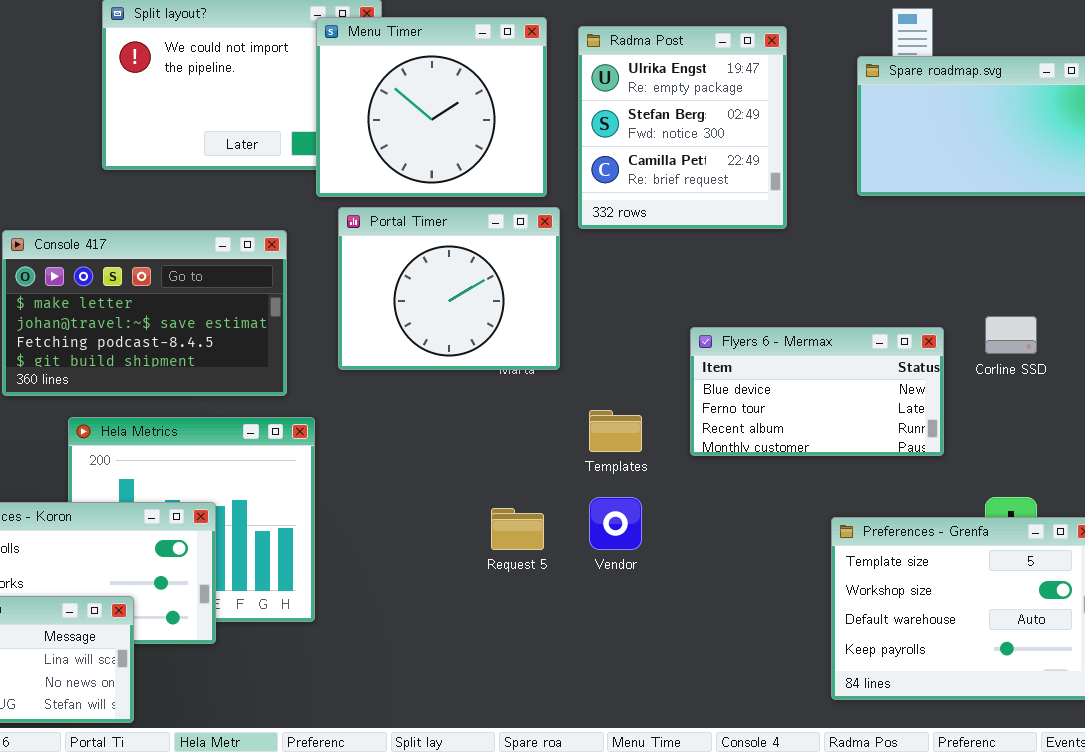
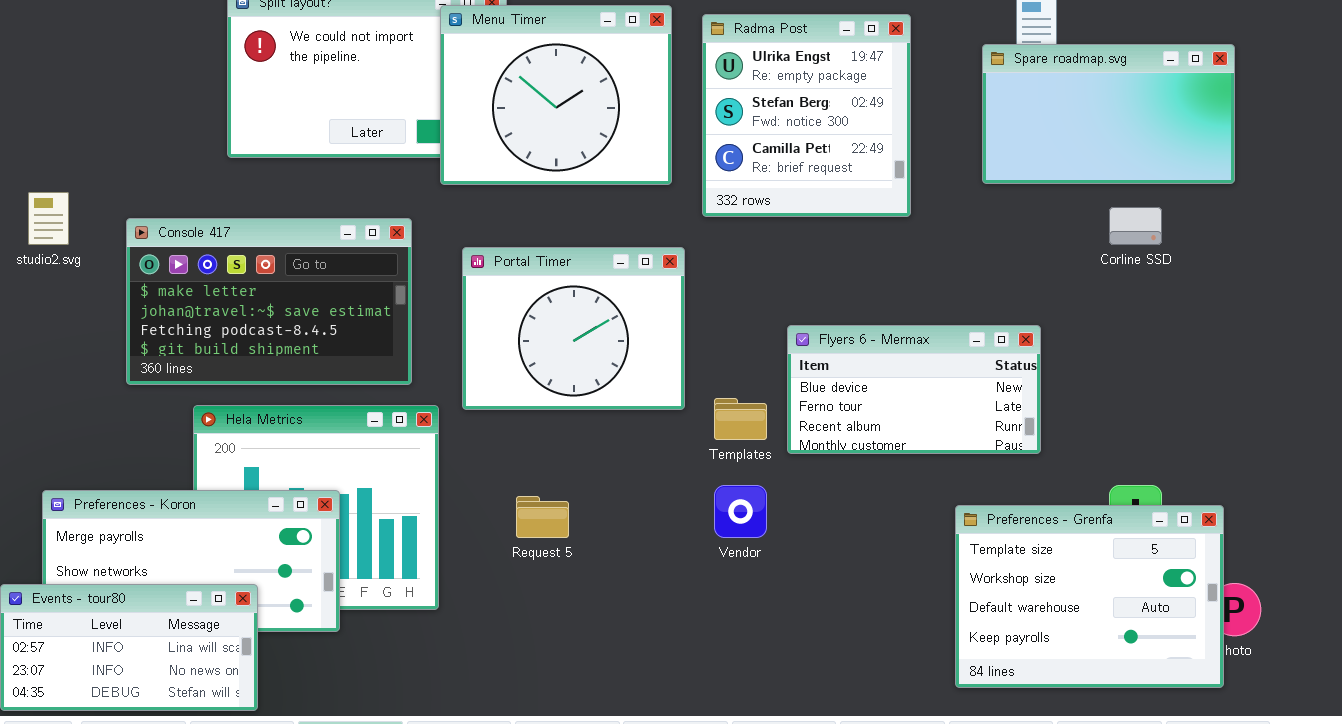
Portal Timer: [338,207,560,370] -> [462,247,685,410], moved
Corline SSD: [985,316,1037,354] -> [1109,207,1162,245], moved
Flyers 6 - Mermax: [690,327,944,456] -> [787,325,1041,454], moved
Request 5: [491,508,544,550] -> [516,496,569,538], moved

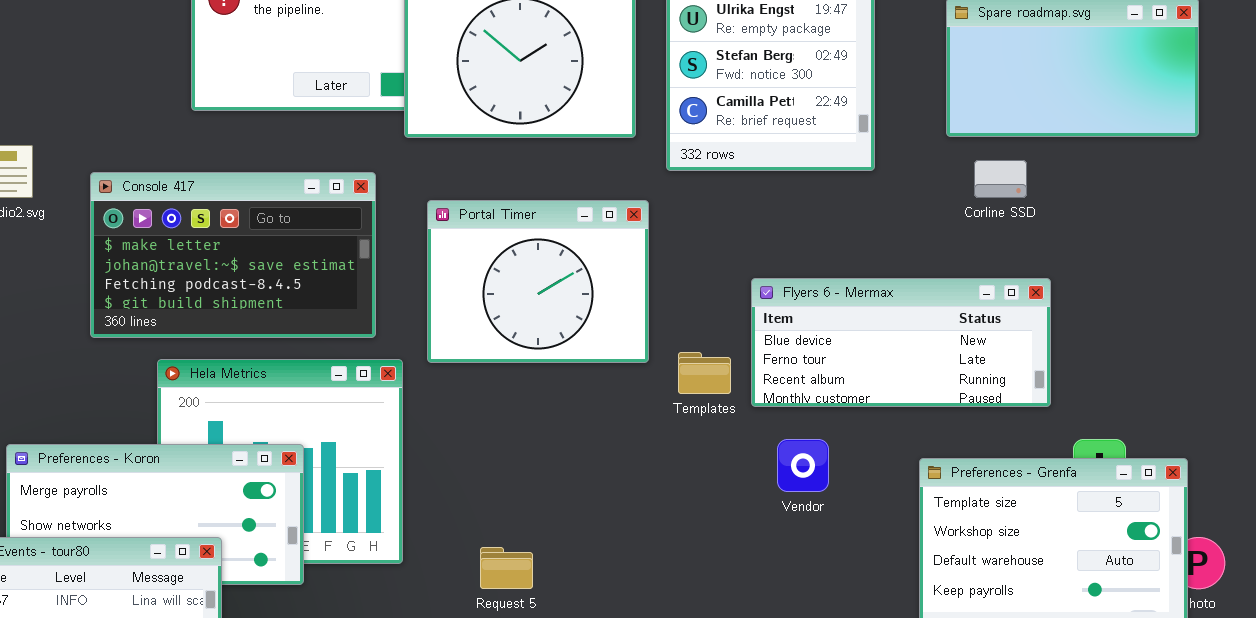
Corline SSD: [1109,207,1162,245] -> [974,160,1027,198], moved
Flyers 6 - Mermax: [787,325,1041,454] -> [751,278,1051,407], resized
Vendor: [714,485,767,538] -> [777,439,829,492], moved
Request 5: [516,496,569,538] -> [480,547,533,589], moved

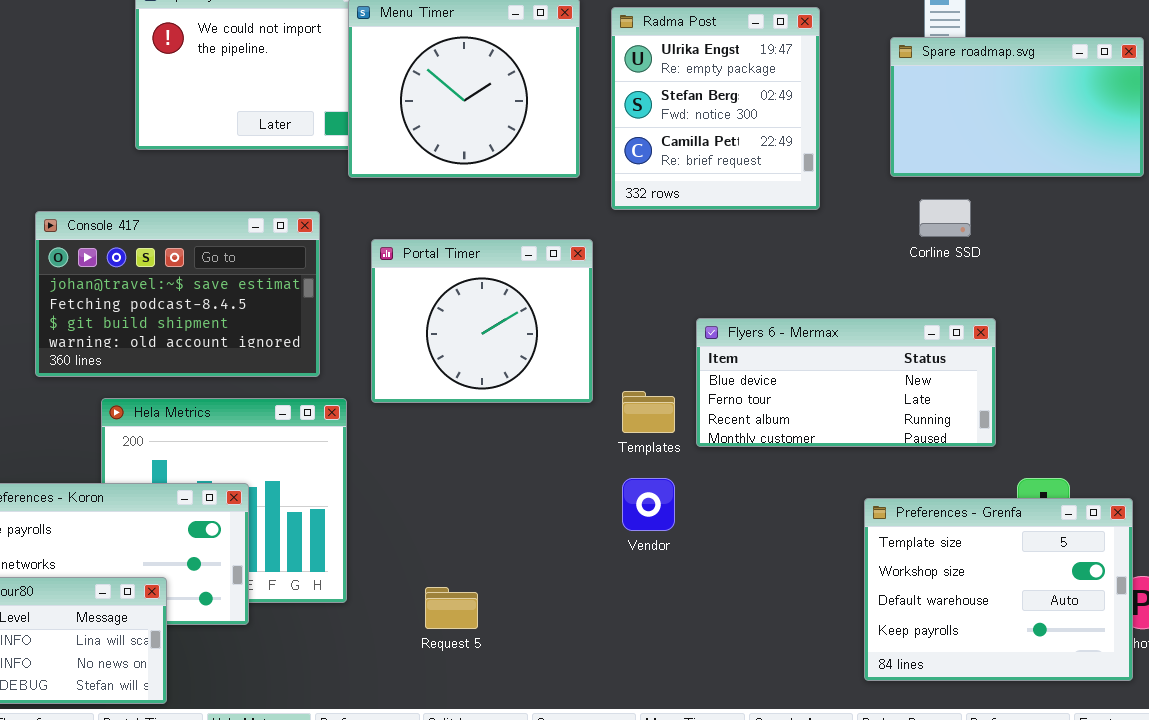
Console 417: [90,172,376,338] -> [35,211,320,377], scrolled down 1 row
Vendor: [777,439,829,492] -> [622,478,675,531], moved

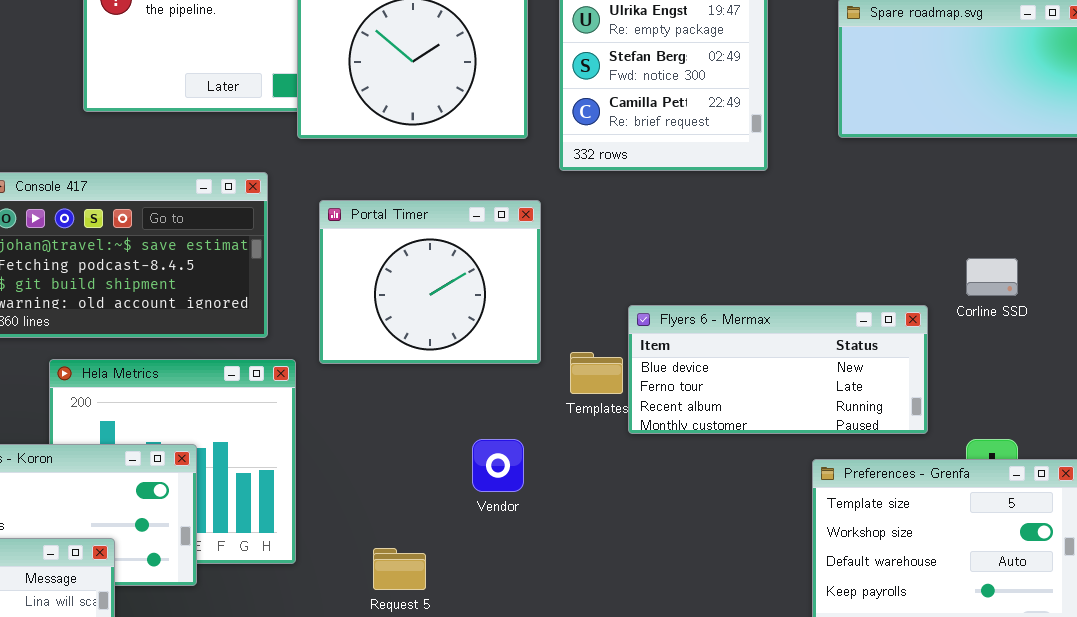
Corline SSD: [919,199,971,237] -> [966,258,1018,296], moved
Flyers 6 - Mermax: [696,318,996,447] -> [628,305,928,434], moved
Vendor: [622,478,675,531] -> [472,439,524,492], moved

